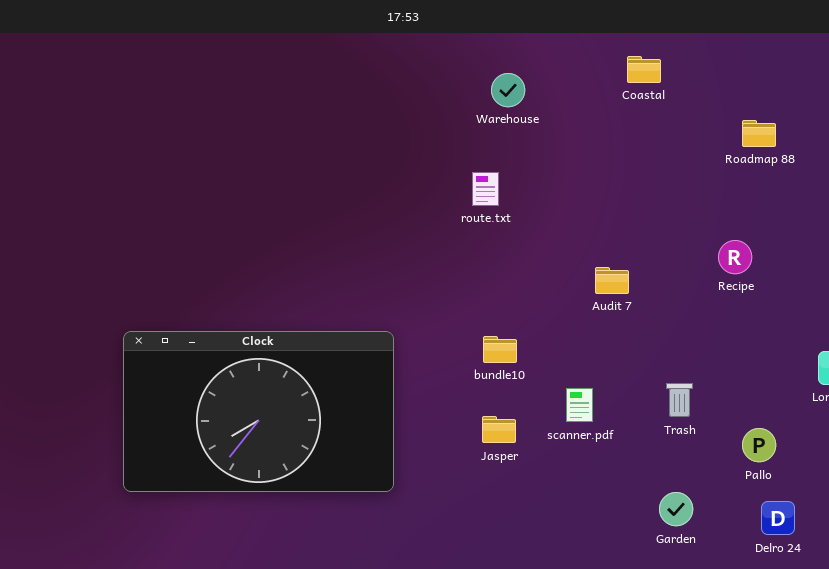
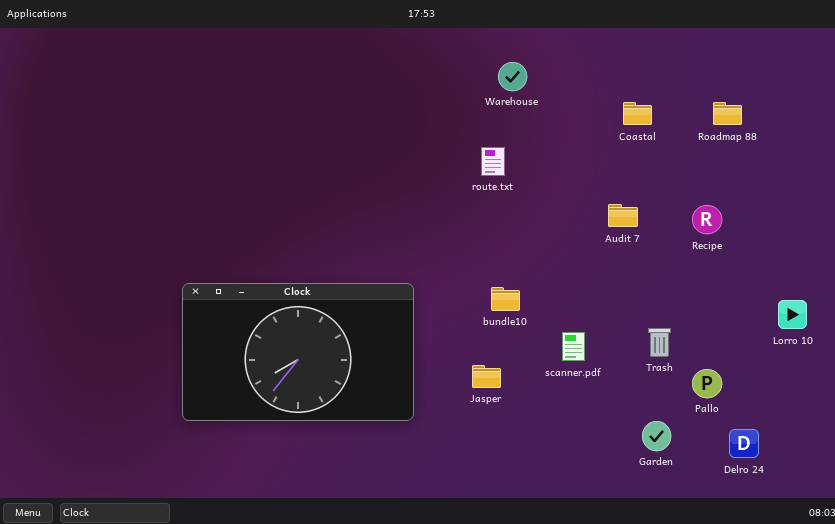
Coastal: [627,56,661,83] -> [623,102,652,125], moved
Audit 7: [595,267,629,294] -> [608,204,638,227], moved
Jasper: [482,416,516,443] -> [472,365,501,388], moved
Pallo: [742,428,776,462] -> [692,369,722,398], moved

